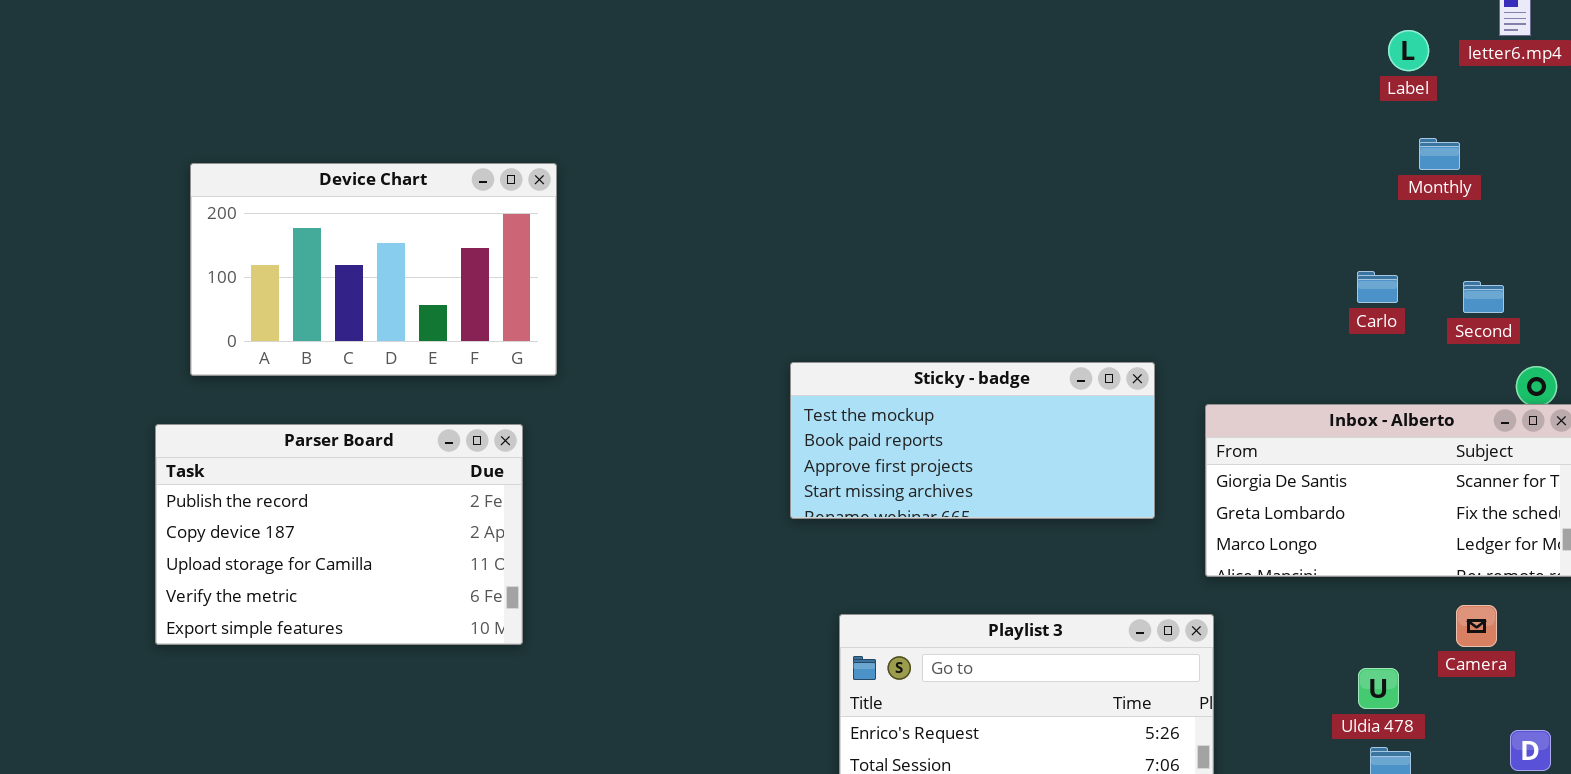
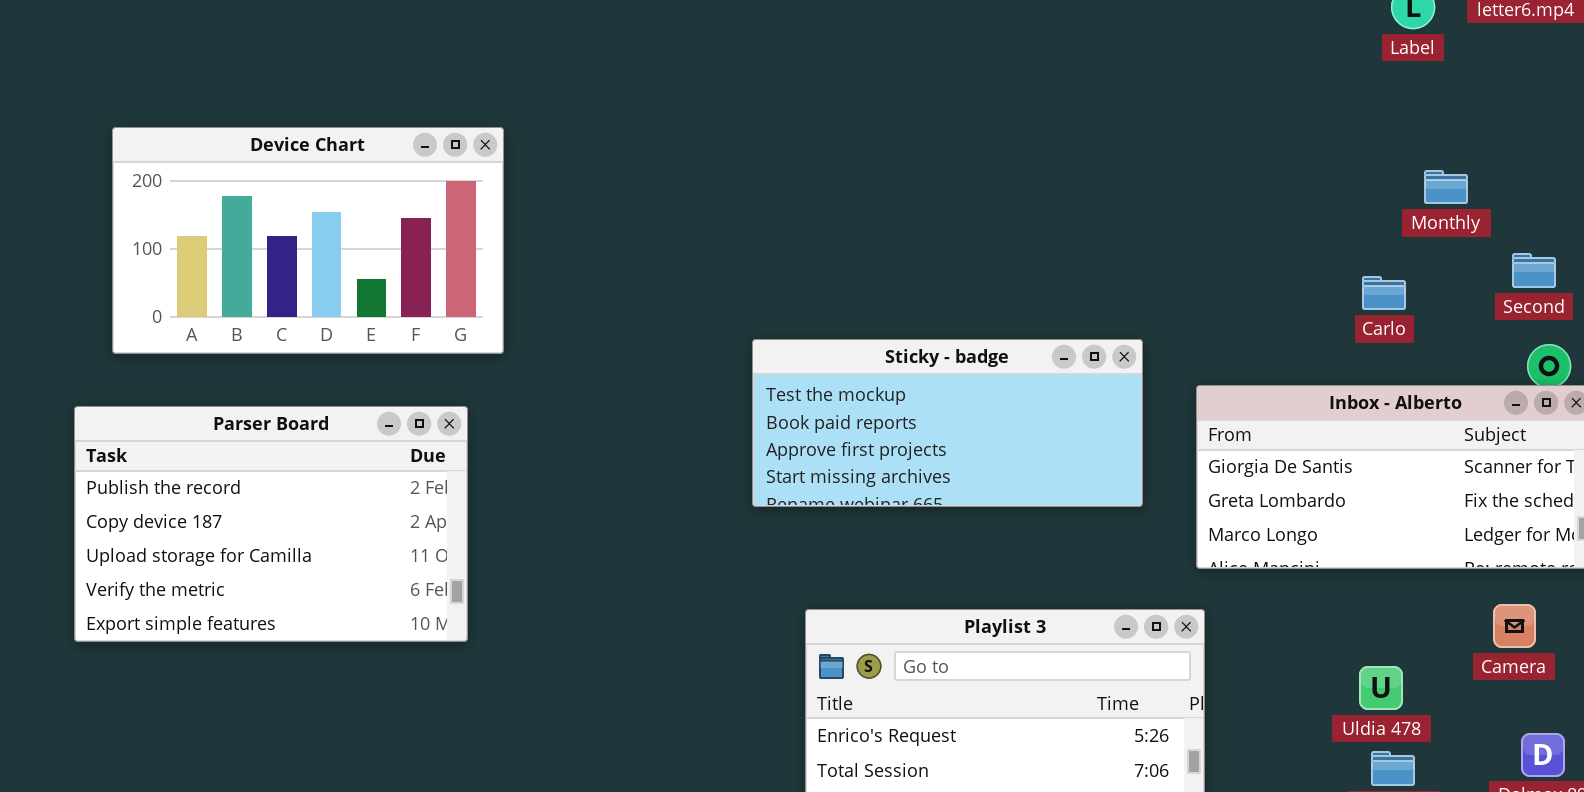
Monthly: [1419,138,1460,170] -> [1424,170,1468,204], moved
Carlo: [1357,271,1398,303] -> [1362,276,1406,310], moved
Second: [1463,281,1504,313] -> [1512,253,1556,288], moved
Camera: [1456,605,1497,647] -> [1493,604,1536,648], moved

